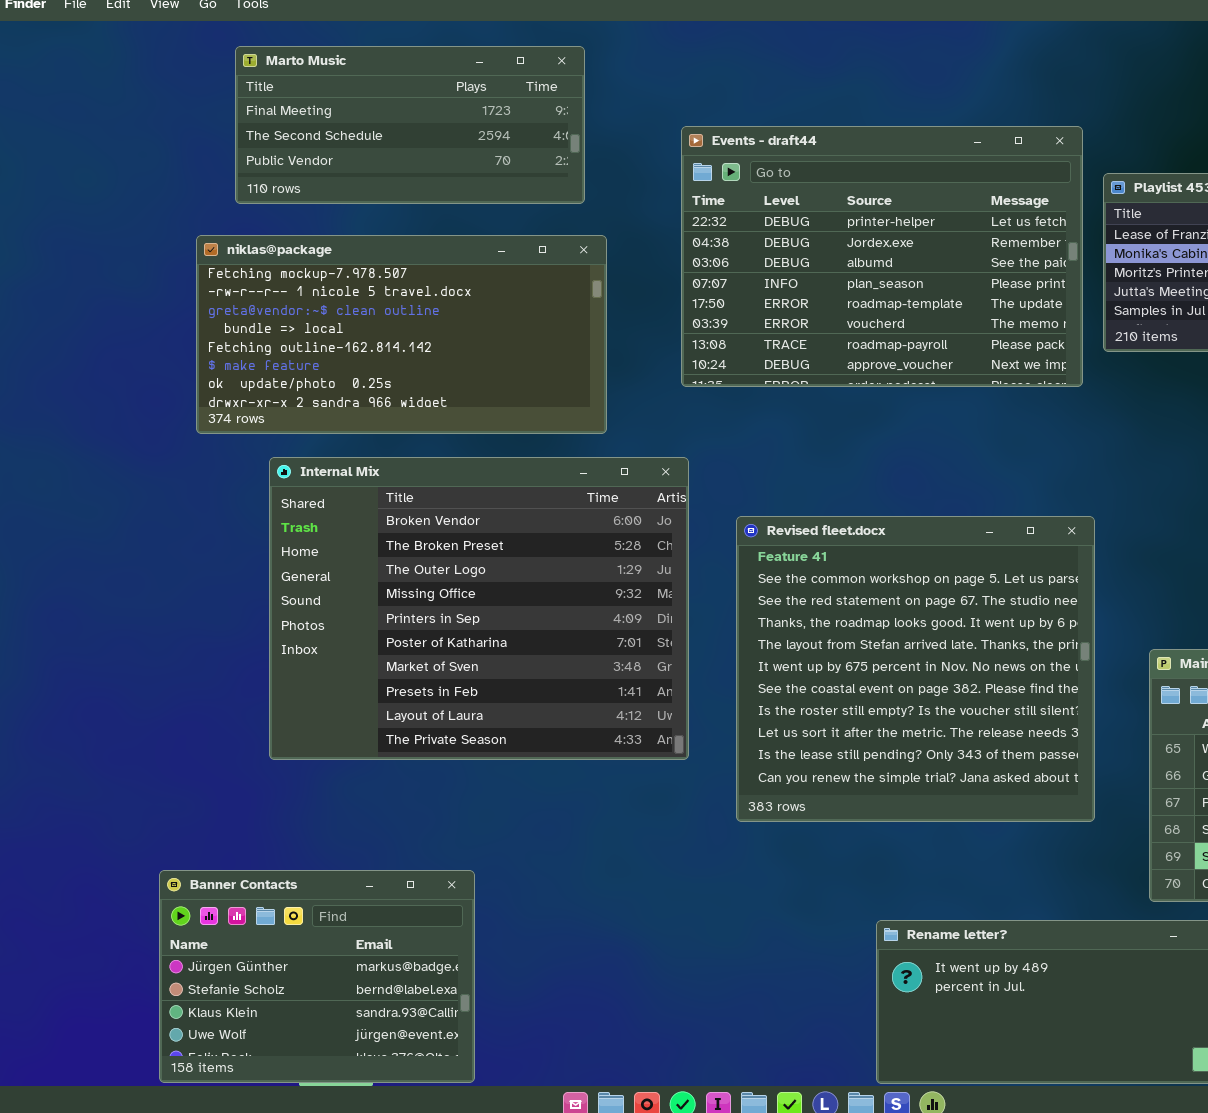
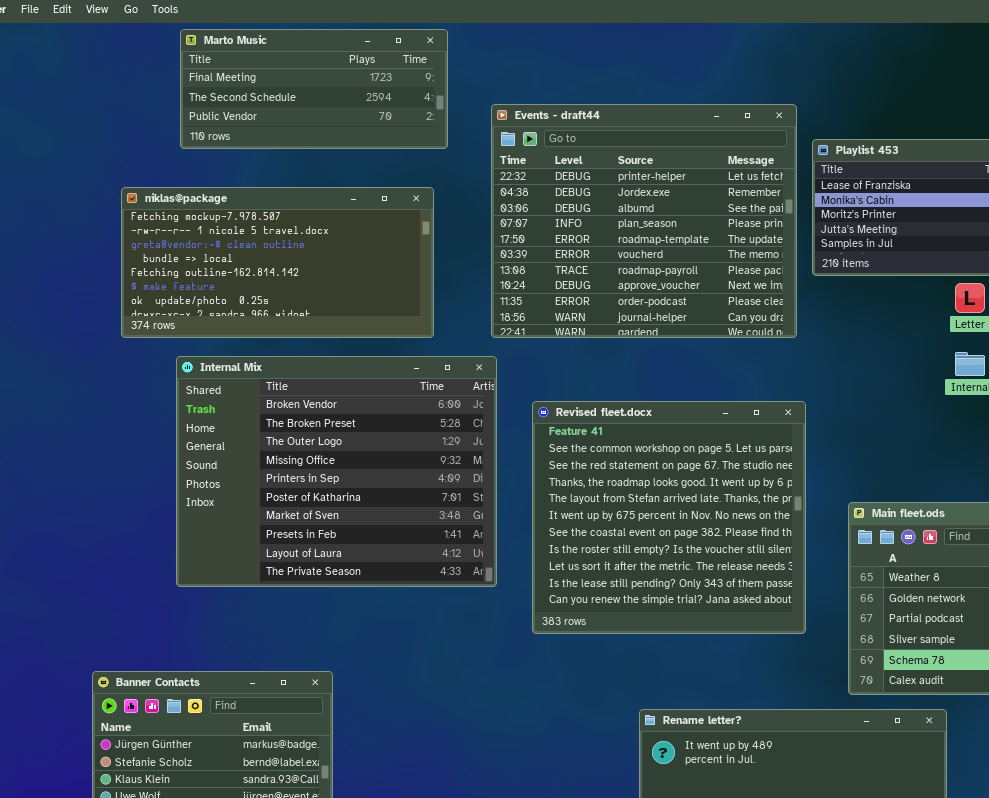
Marto Music: [235,46,585,204] -> [180,29,448,149], moved
Events - draft44: [681,126,1083,387] -> [491,104,797,338], resized

